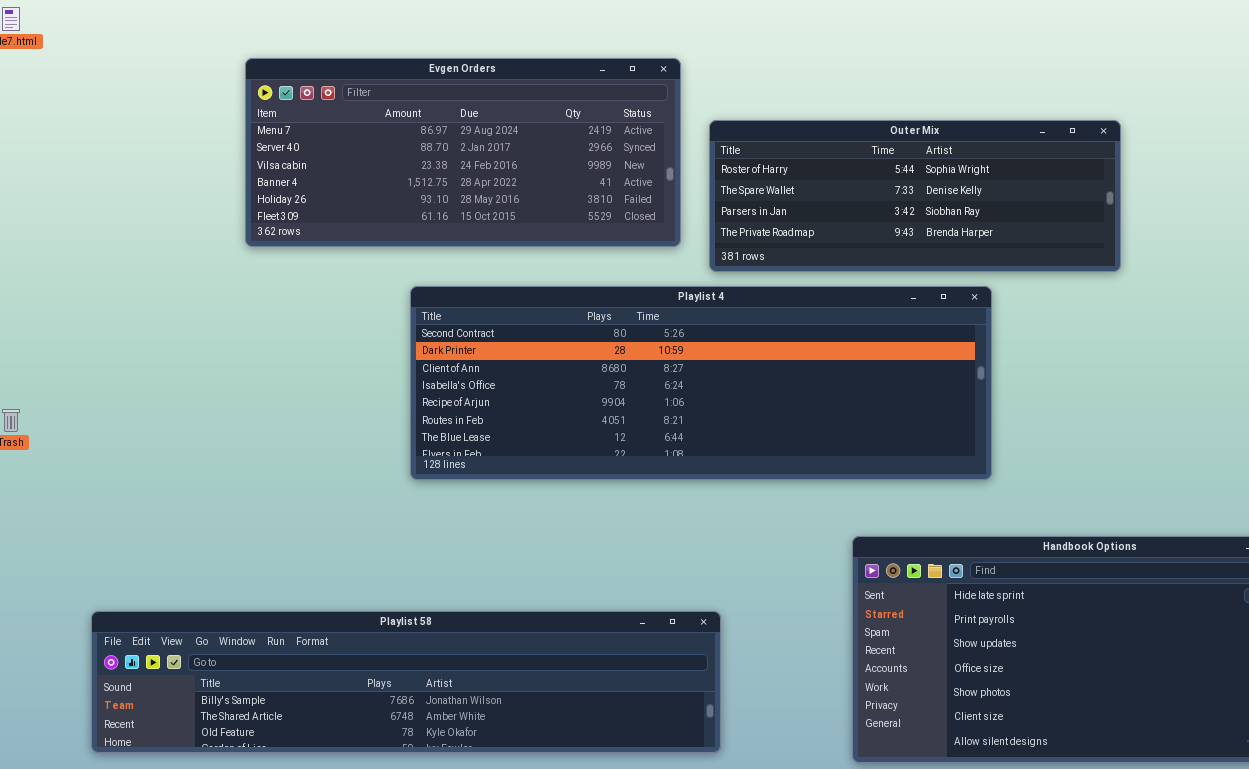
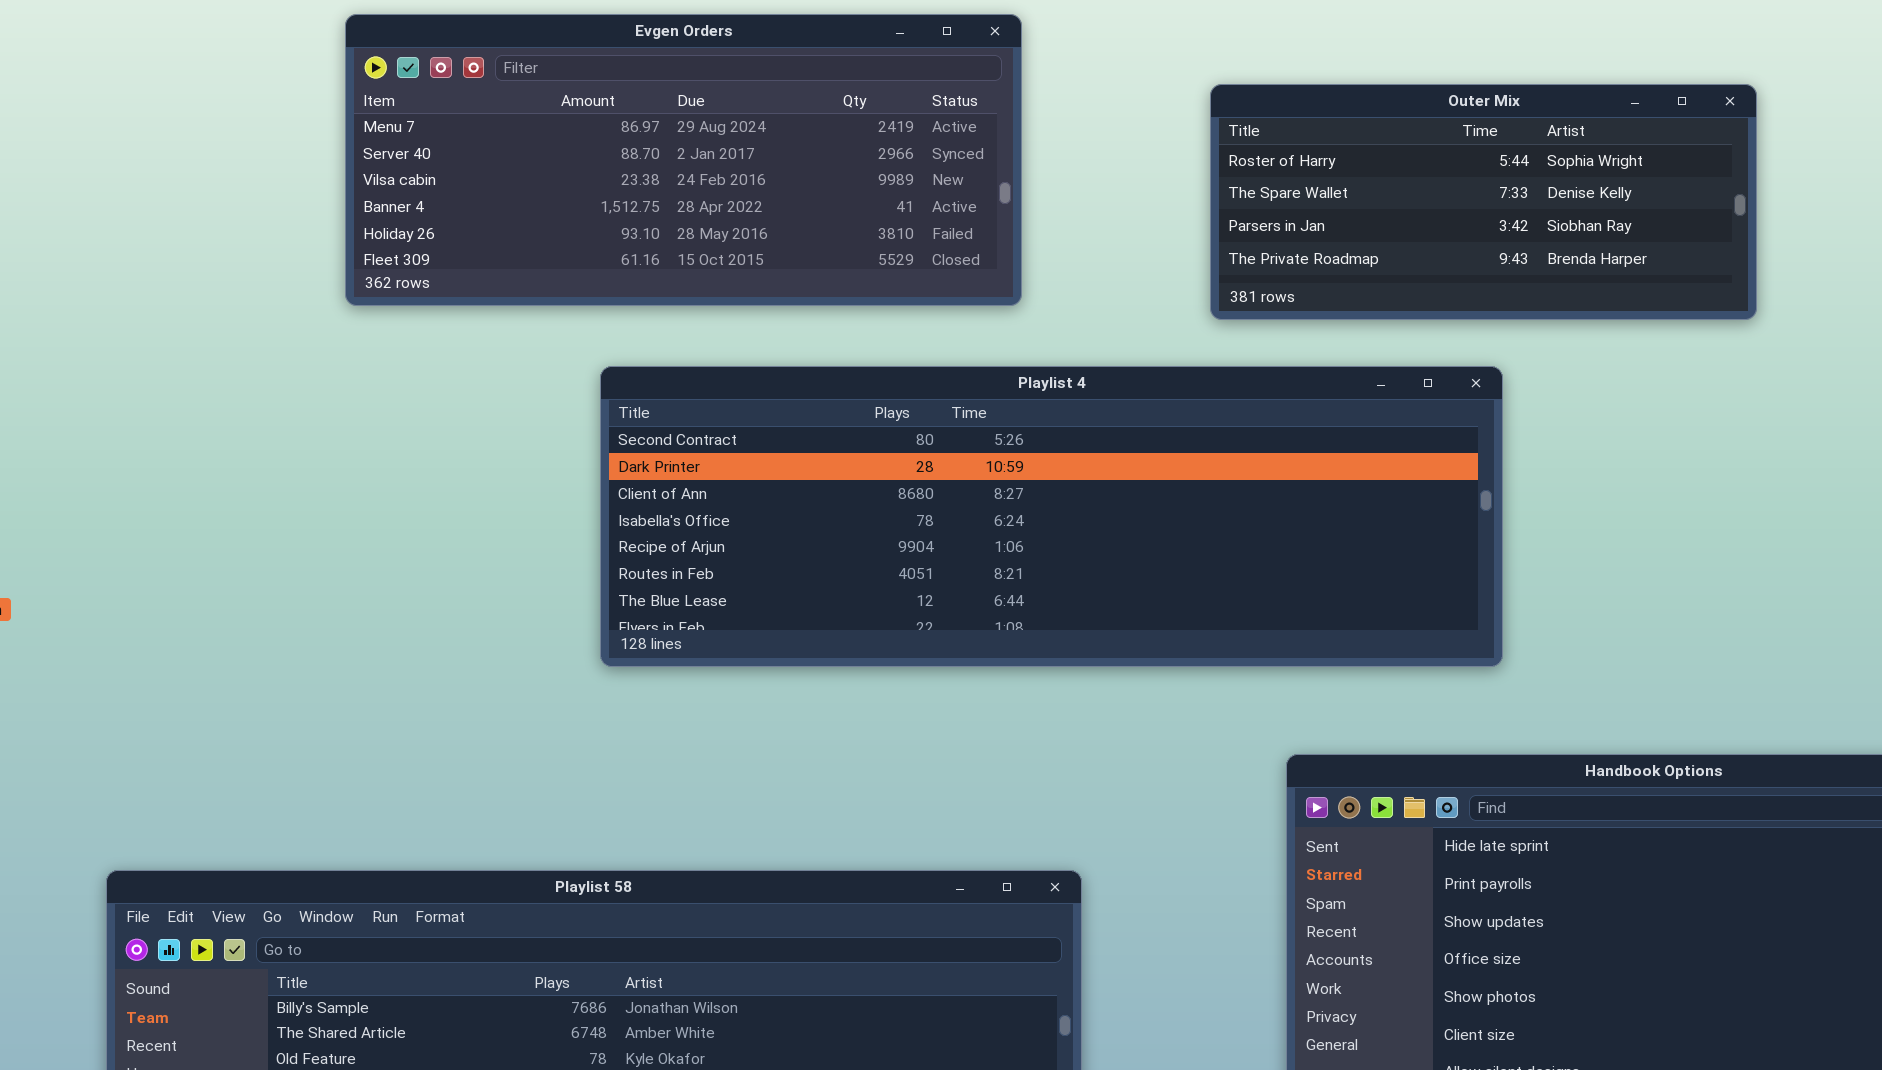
Outer Mix: [709,120,1121,272] -> [1210,84,1757,320], moved, resized

